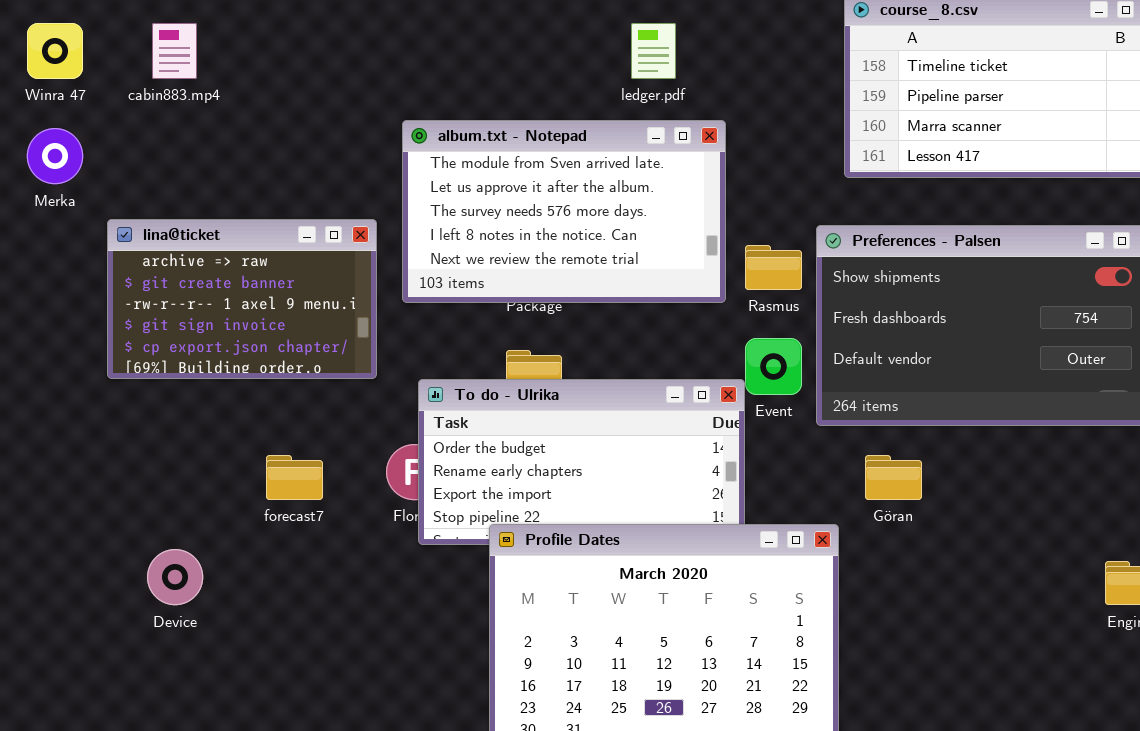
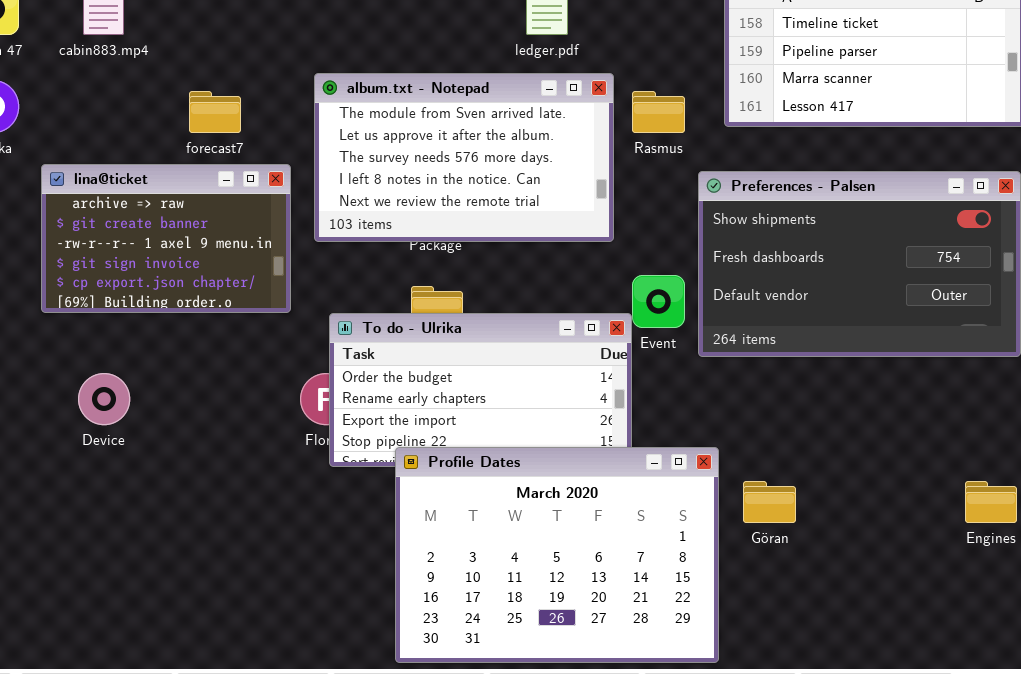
Rasmus: [745,245,802,290] -> [632,91,685,133], moved
forecast7: [266,455,323,500] -> [189,91,241,133], moved
Göran: [865,455,922,500] -> [743,481,796,523], moved
Device: [147,549,203,605] -> [78,373,130,425], moved

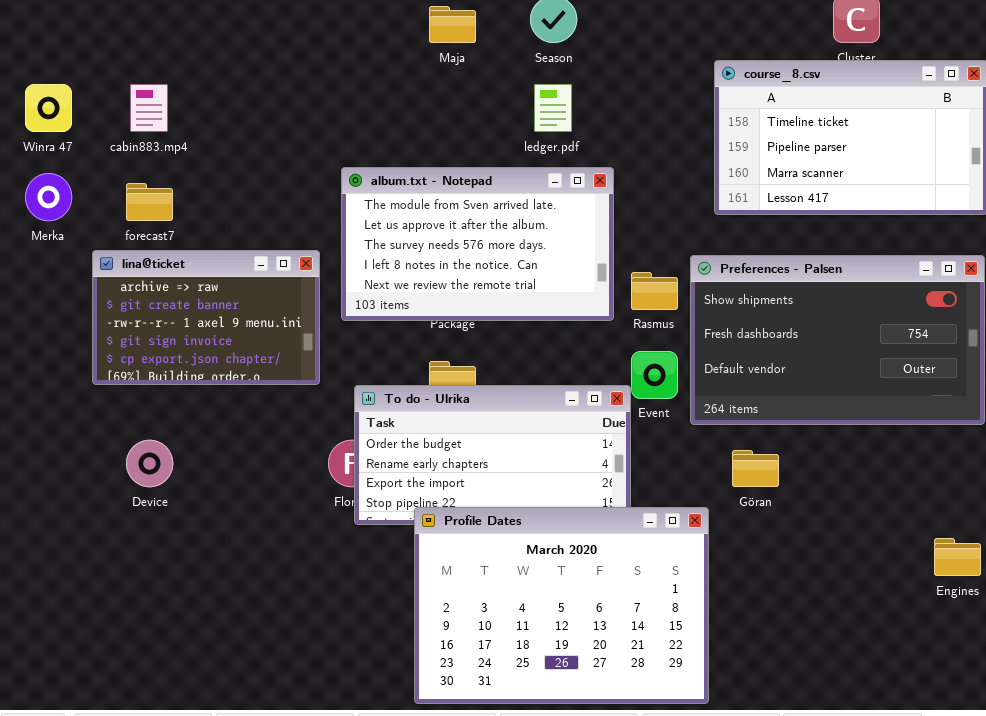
forecast7: [189,91,241,133] -> [126,183,173,221], moved
Rasmus: [632,91,685,133] -> [631,272,678,310], moved
Göran: [743,481,796,523] -> [732,450,779,487], moved

